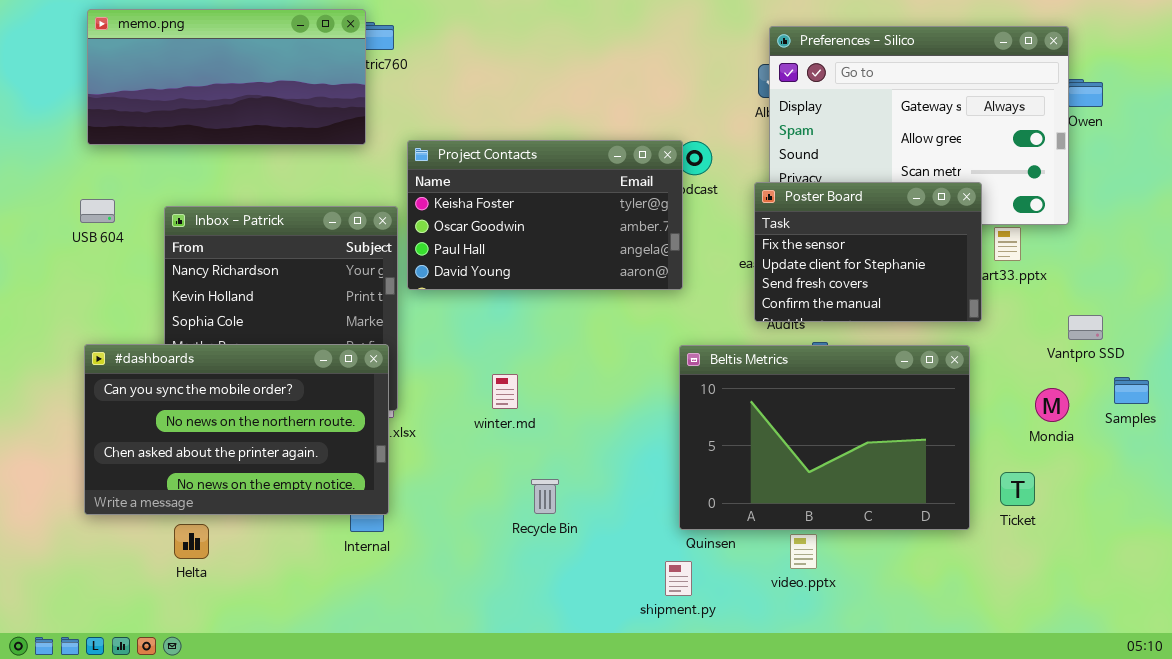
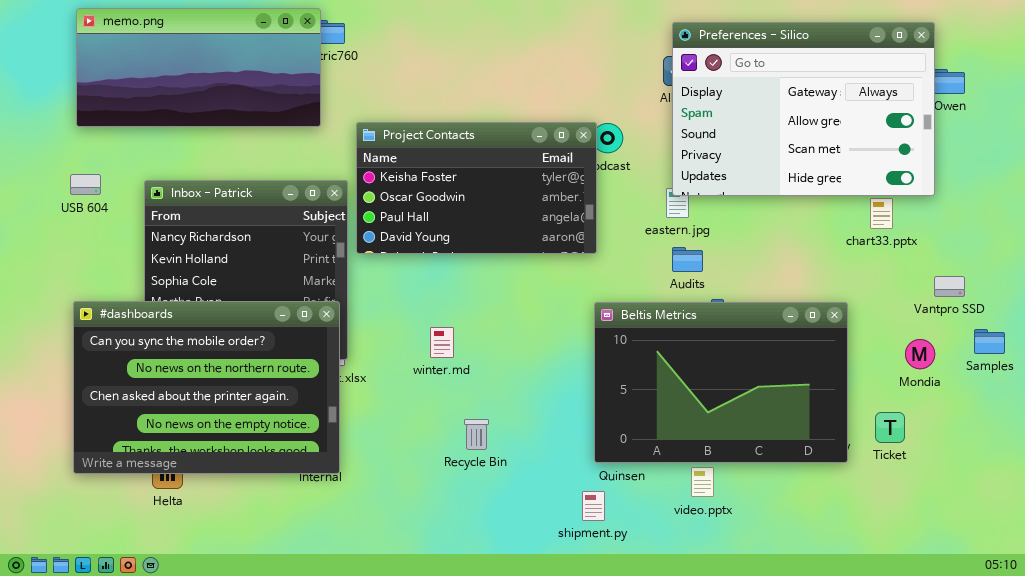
Poster Board: [754,182,982,322] -> none, closed
#dashboards: [84,344,389,515] -> [73,301,340,474], resized

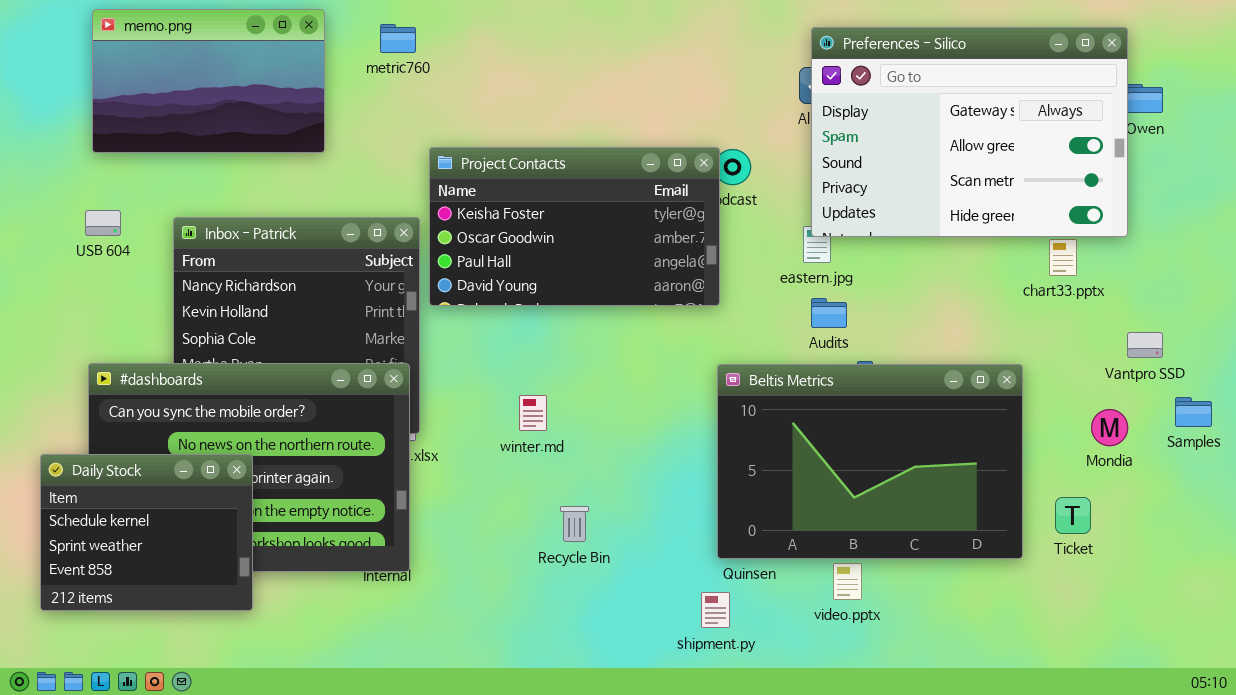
memo.png: [76,8,321,127] -> [92,9,325,153], resized
Daily Stock: none -> [40,454,253,611], opened

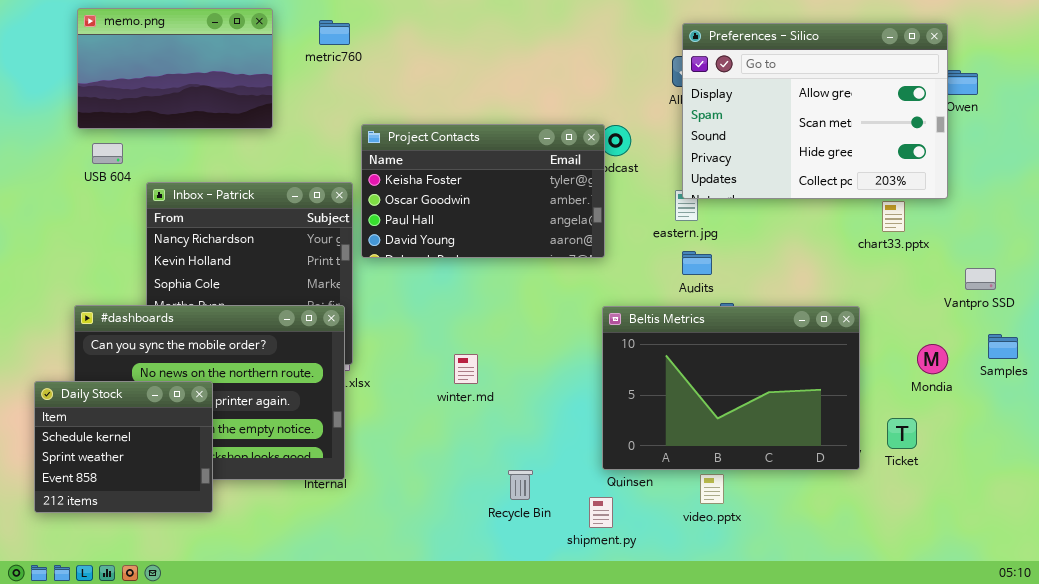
Preferences - Silico: [811,27,1128,237] -> [682,23,948,199], scrolled down 1 row
USB 604: [85,210,121,236] -> [92,143,123,164], moved
Vantpro SSD: [1127,332,1163,358] -> [965,268,996,290], moved
winter.md: [519,395,547,431] -> [454,354,478,384], moved
Recycle Bin: [560,506,589,542] -> [508,470,533,500], moved

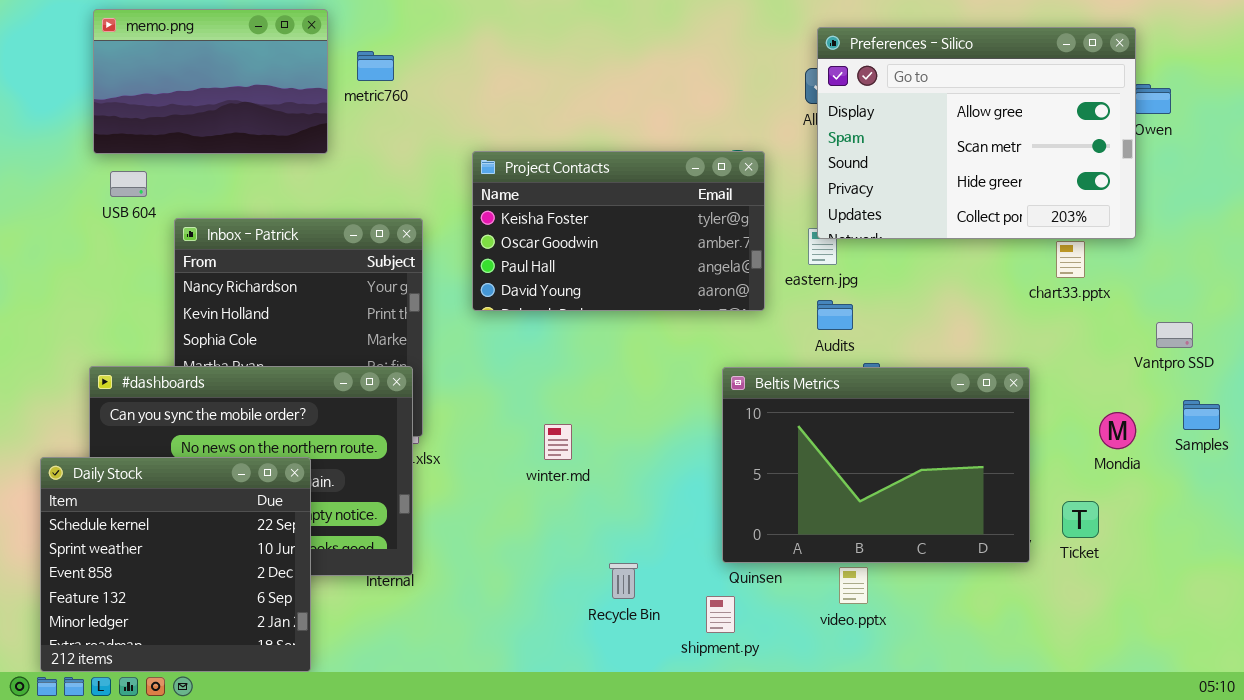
metric760: [319,20,350,45] -> [357,51,394,81], moved
Project Contacts: [361,124,605,258] -> [472,151,765,311], moved
Daily Stock: [34,381,213,513] -> [40,457,311,672], resized

